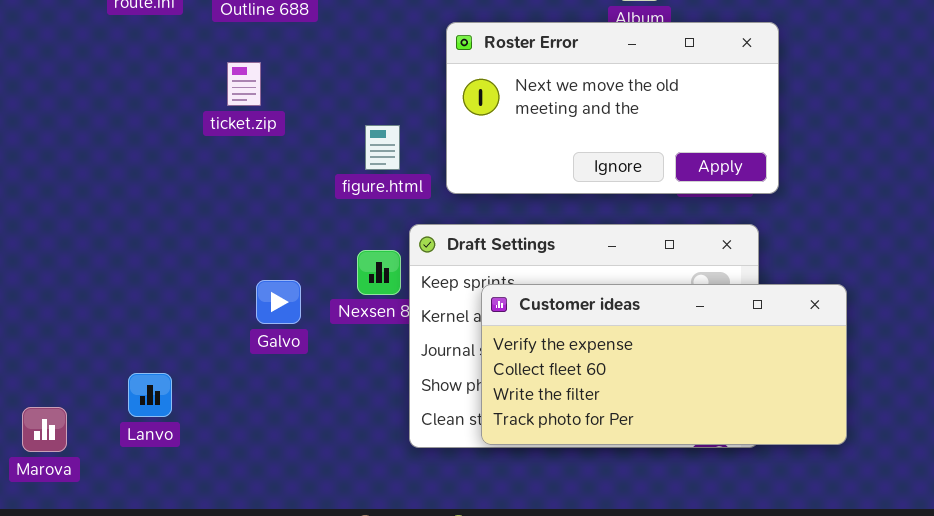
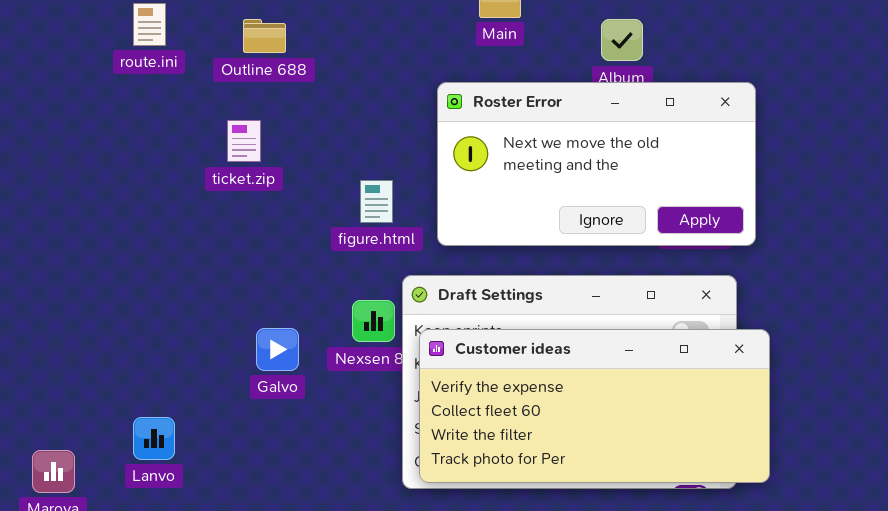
Customer ideas: [481,284,847,445] -> [419,329,770,483], moved

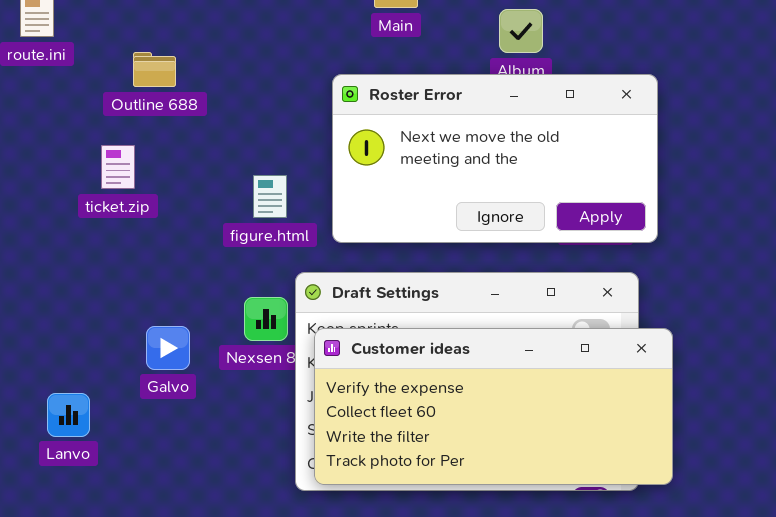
Outline 688: [243,19,286,53] -> [133,52,176,87], moved
ticket.zip: [227,120,261,162] -> [101,145,135,189], moved
Lanvo: [133,417,175,460] -> [47,393,90,437], moved

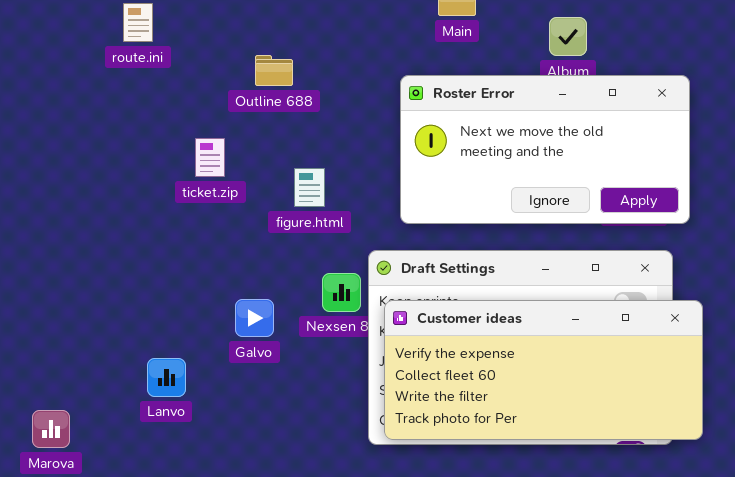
Outline 688: [133,52,176,87] -> [255,55,293,86], moved
figure.html: [253,175,287,218] -> [294,168,325,207], moved

